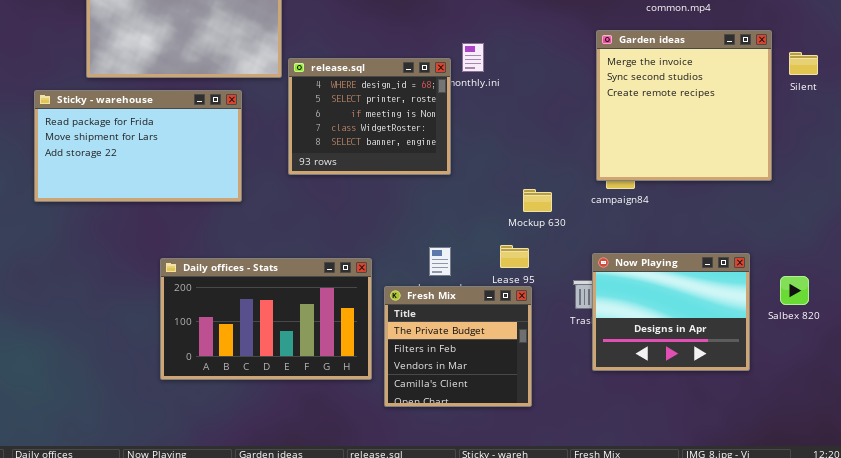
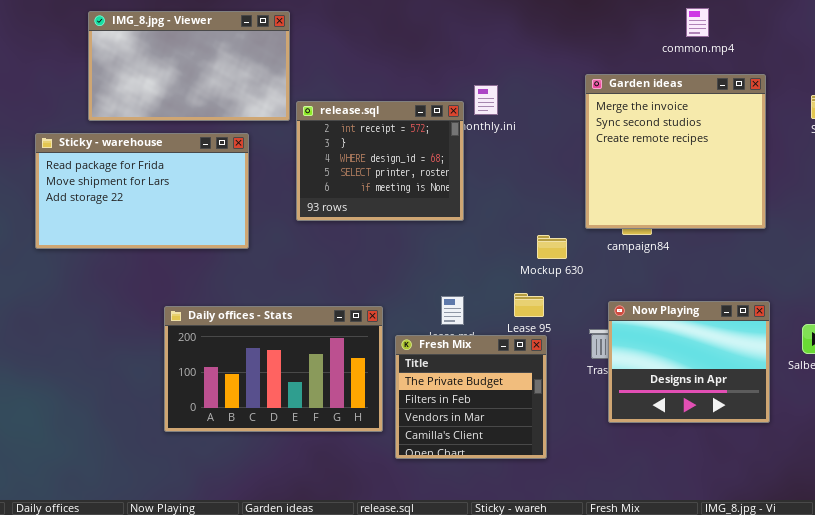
Garden ideas: [596,30,772,181] -> [585,74,766,229], moved
release.sql: [288,58,451,175] -> [296,101,464,221], scrolled up 2 rows

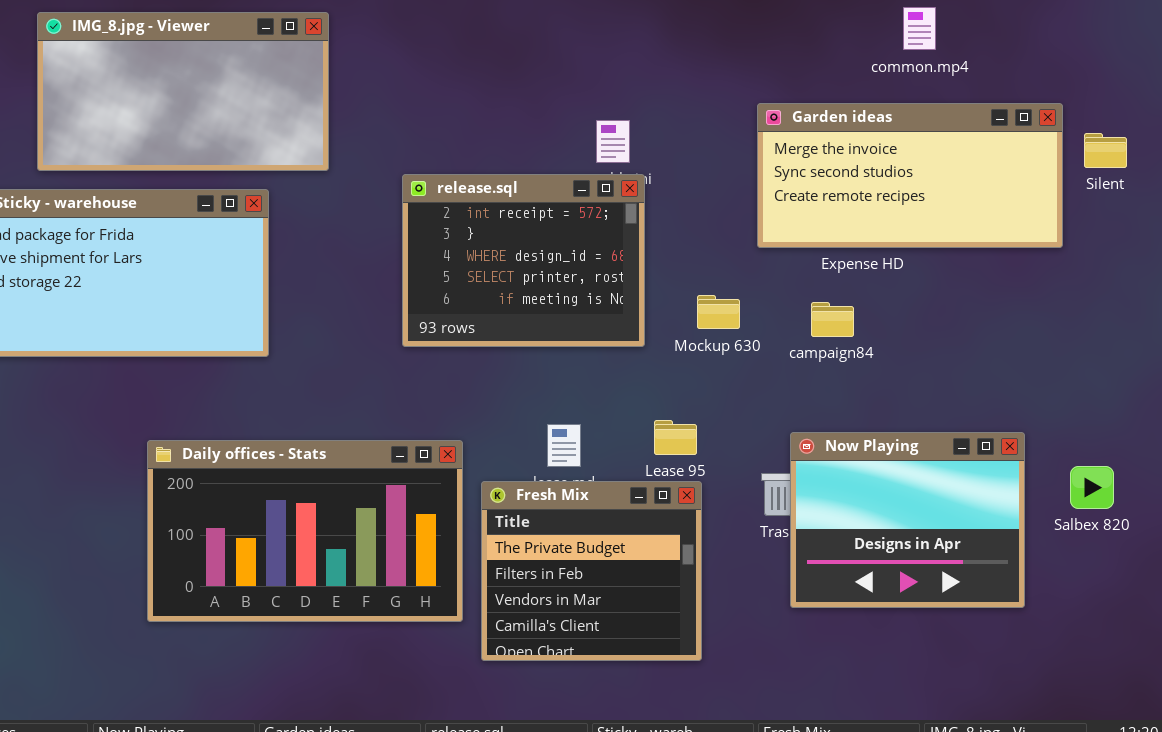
Garden ideas: [585,74,766,229] -> [757,103,1063,248], resized
release.sql: [296,101,464,221] -> [402,174,645,347], moved
Mockup 630: [537,235,567,259] -> [697,295,740,329], moved

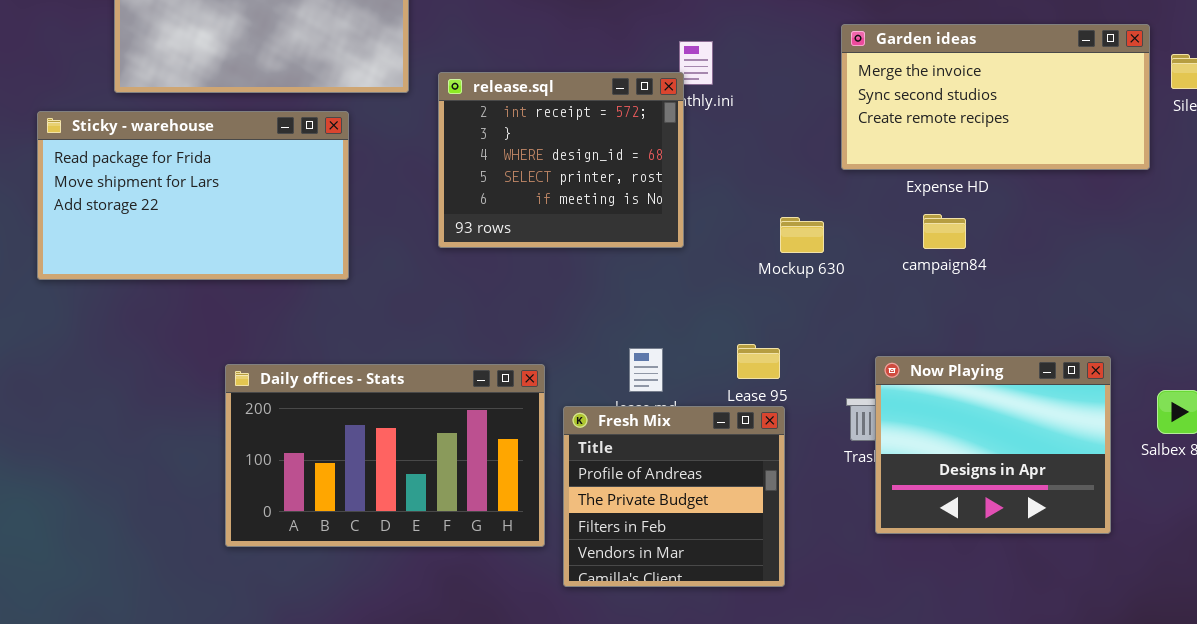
release.sql: [402,174,645,347] -> [438,72,684,248], moved
campaign84: [811,302,854,337] -> [923,214,966,249], moved
Fresh Mix: [481,481,702,661] -> [563,406,785,587], scrolled up 1 row

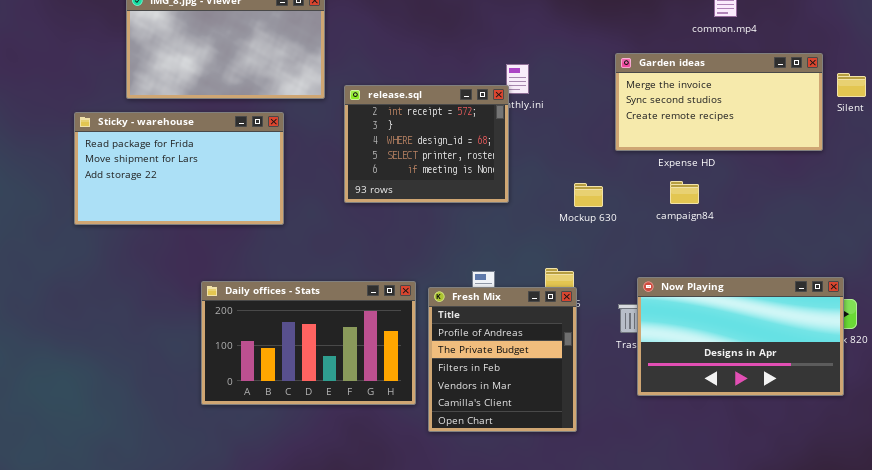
Now Playing: [875,356,1111,534] -> [637,277,844,396], resized
Fresh Mix: [563,406,785,587] -> [428,287,577,432], resized

